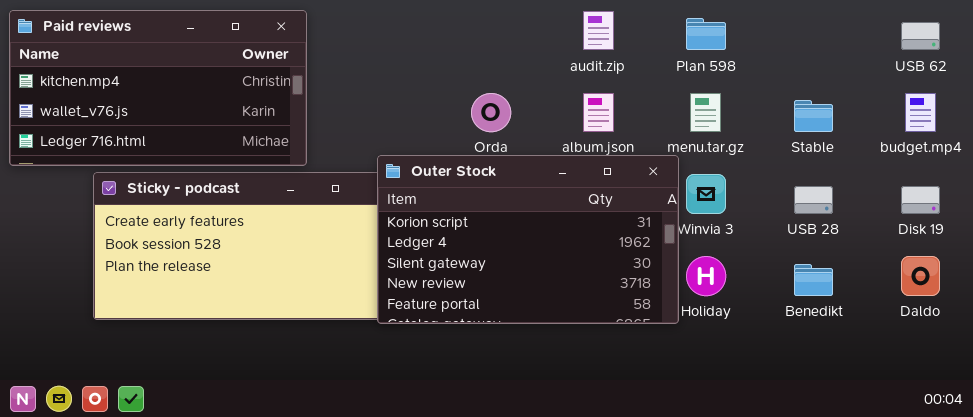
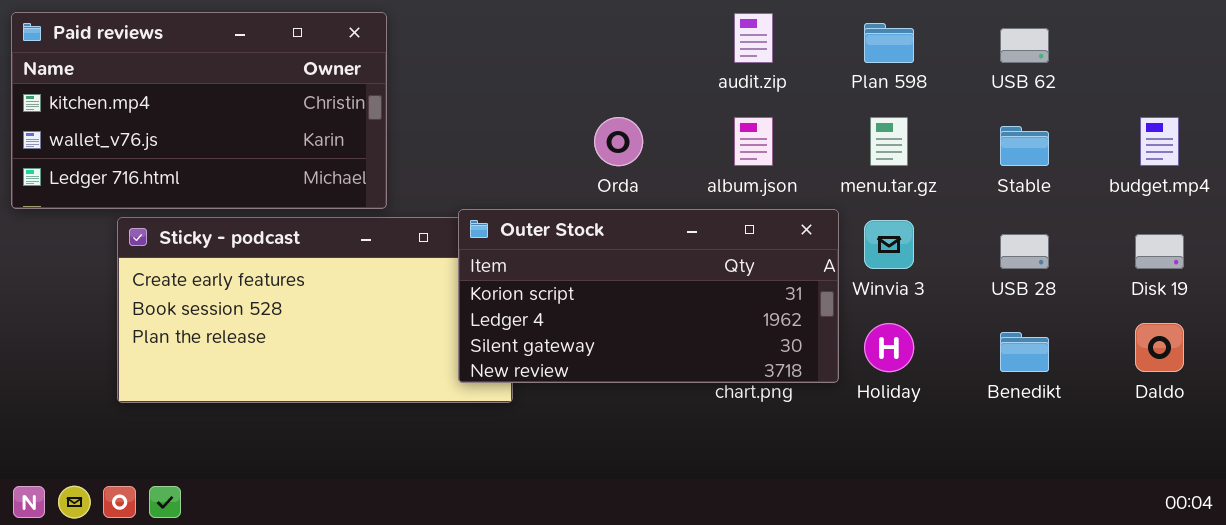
USB 62: [901,22,940,50] -> [1000,28,1049,63], moved
Outer Stock: [377,155,679,324] -> [458,209,839,383], moved, resized

